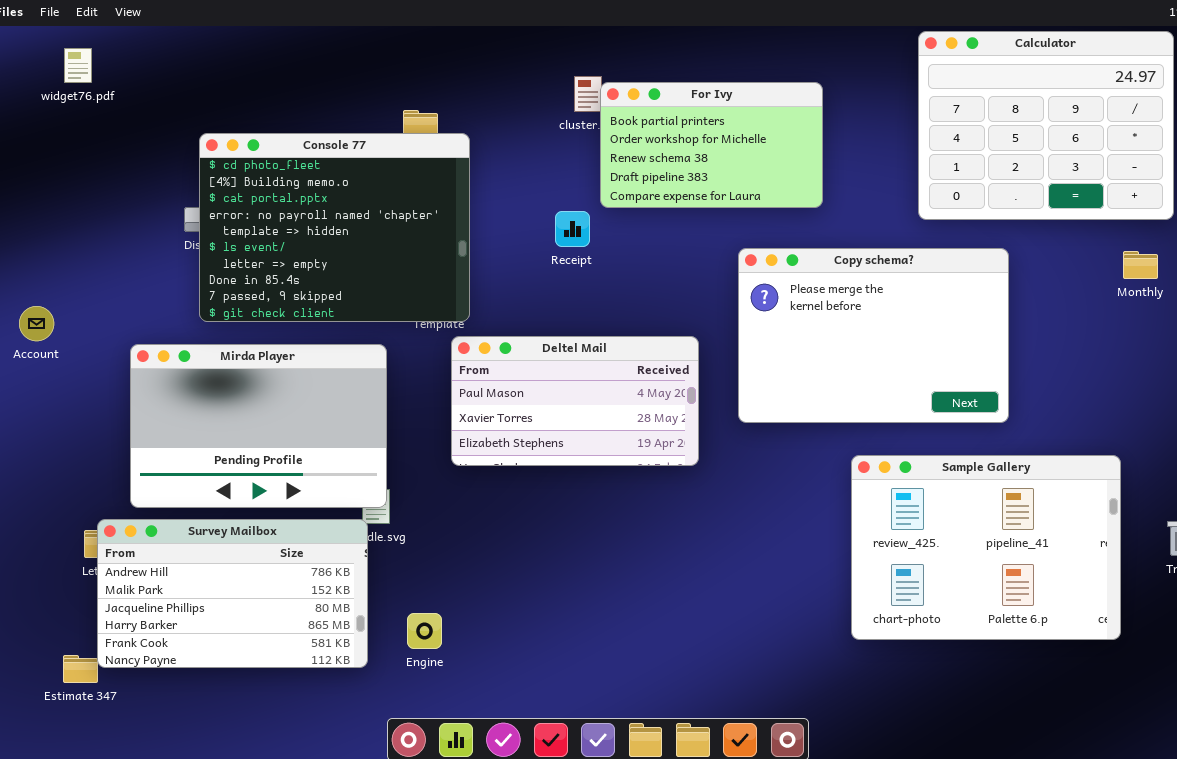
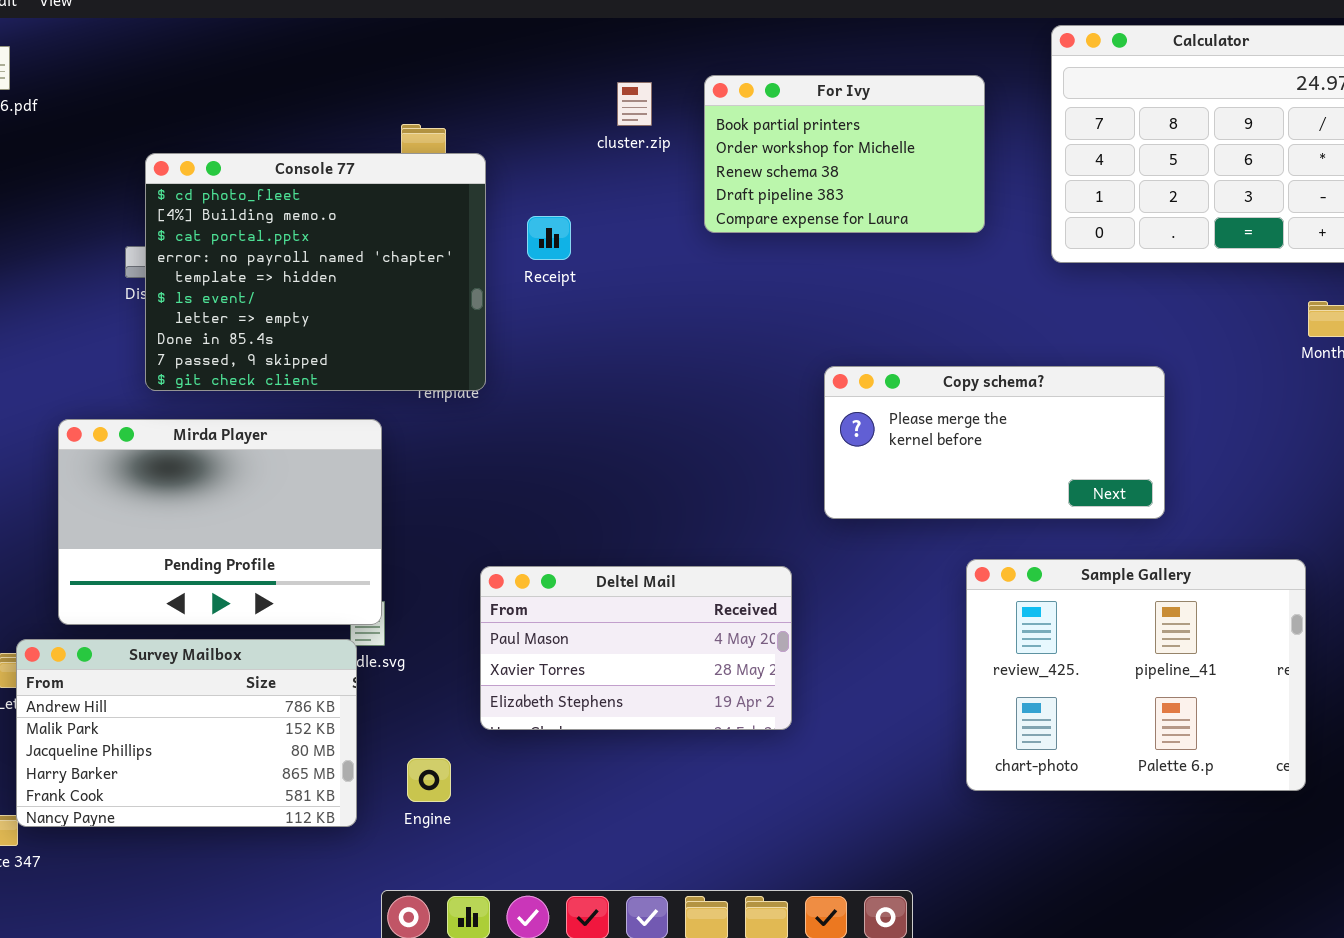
For Ivy: [600,82,823,208] -> [704,75,985,233], moved
Receipt: [555,211,590,247] -> [527,216,571,260], moved
Copy schema?: [738,248,1009,423] -> [824,366,1165,519], resized
Deltel Mail: [451,336,699,466] -> [480,566,792,730], moved

